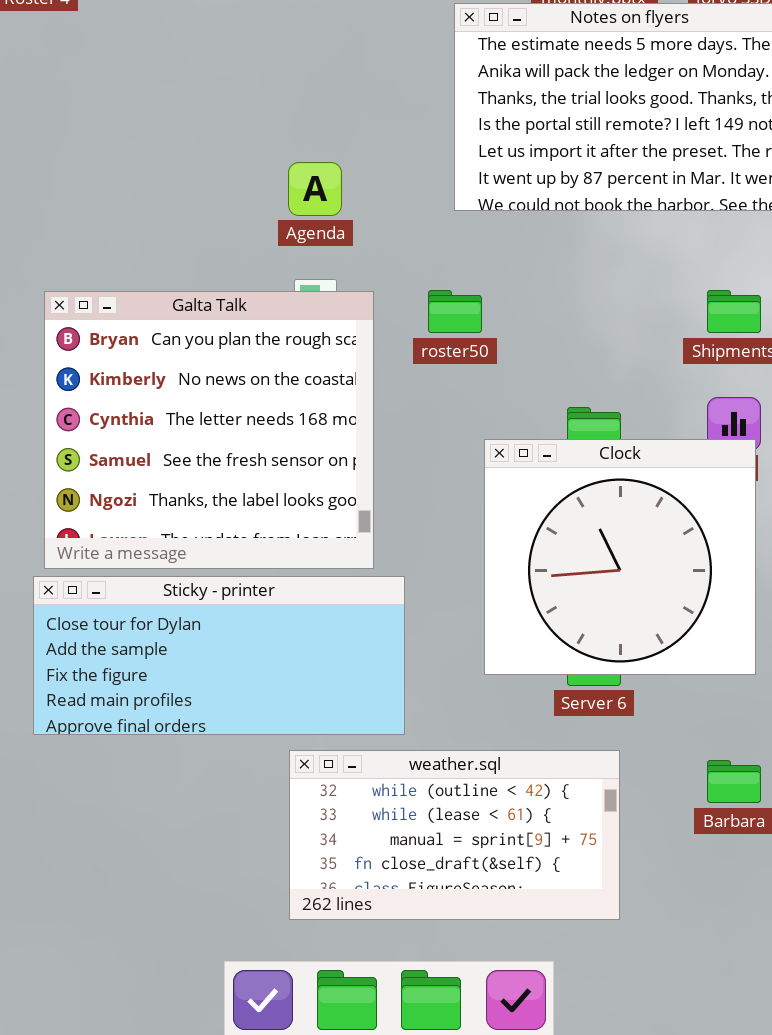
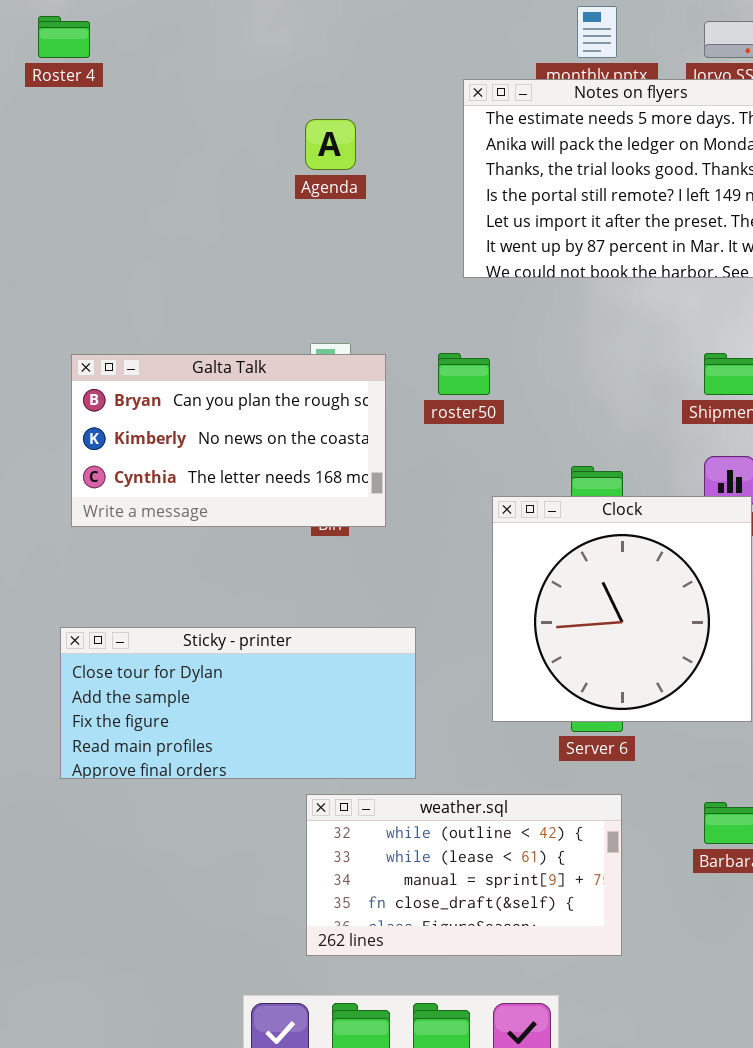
Agenda: [288,162,342,216] -> [305,119,356,170], moved
Galta Talk: [44,291,374,569] -> [71,354,386,527], resized

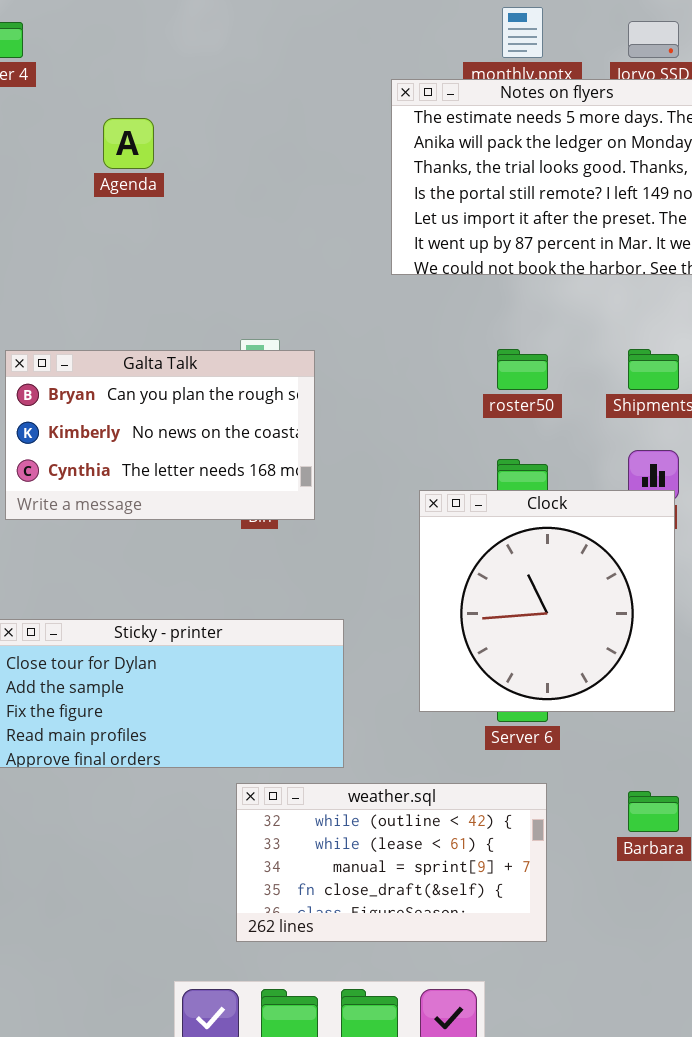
Agenda: [305,119,356,170] -> [103,118,154,169], moved
roster50: [438,353,490,395] -> [497,349,548,390], moved

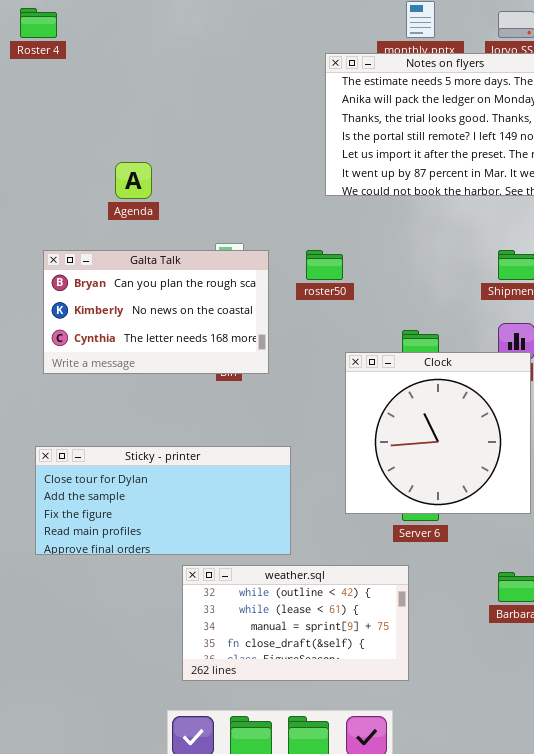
Agenda: [103,118,154,169] -> [115,162,152,199], moved
roster50: [497,349,548,390] -> [306,250,343,280], moved
weather.sql: [236,783,547,942] -> [182,565,409,681], moved

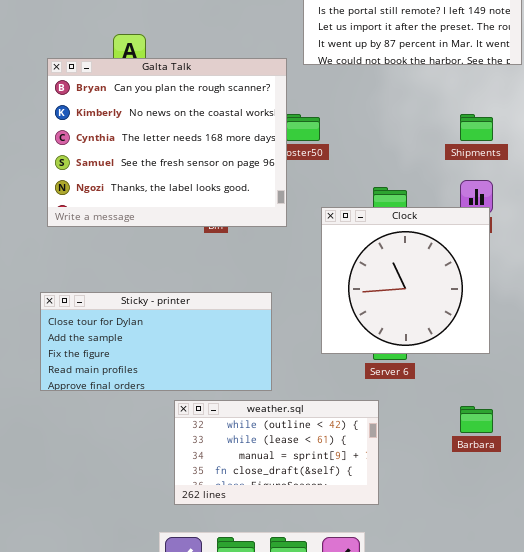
Galta Talk: [43,250,269,374] -> [47,58,287,227], resized

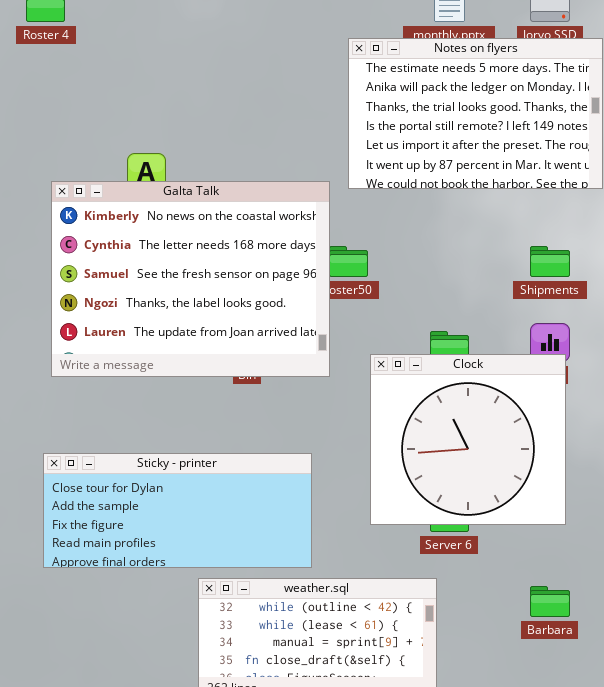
Galta Talk: [47,58,287,227] -> [51,181,330,377], scrolled down 1 row

